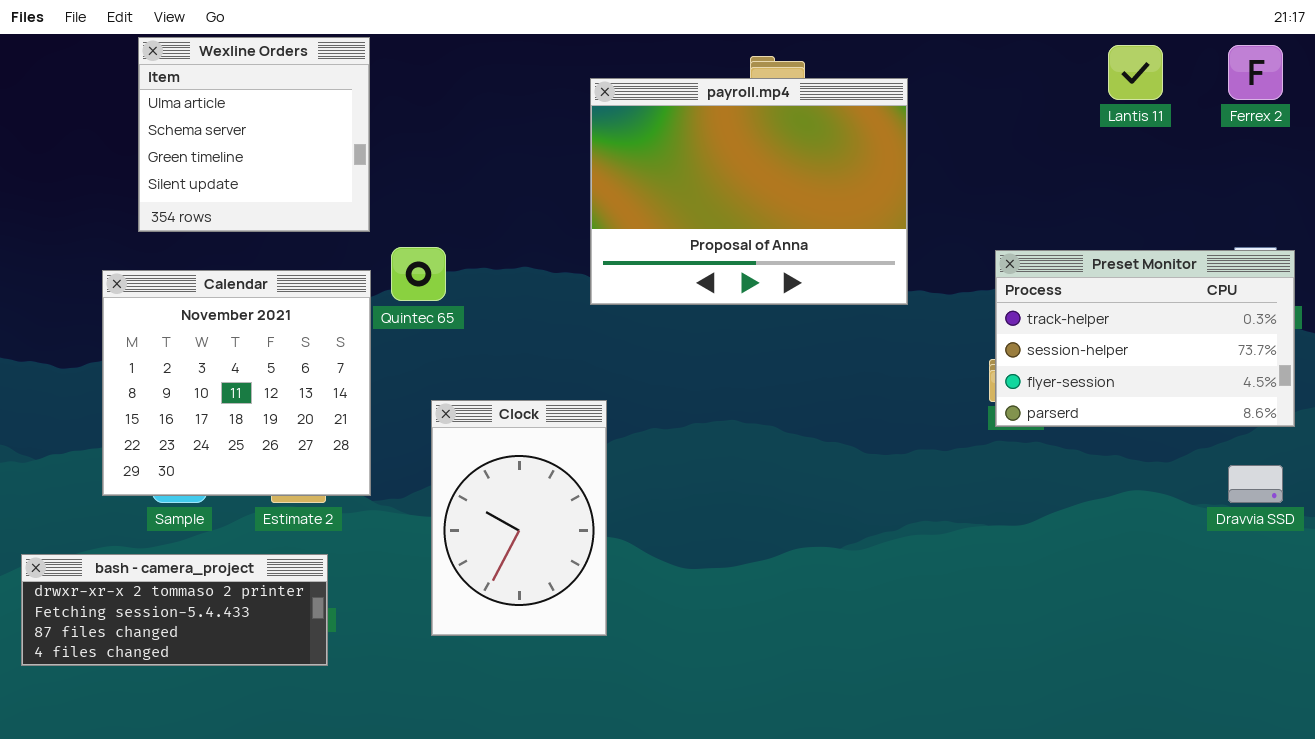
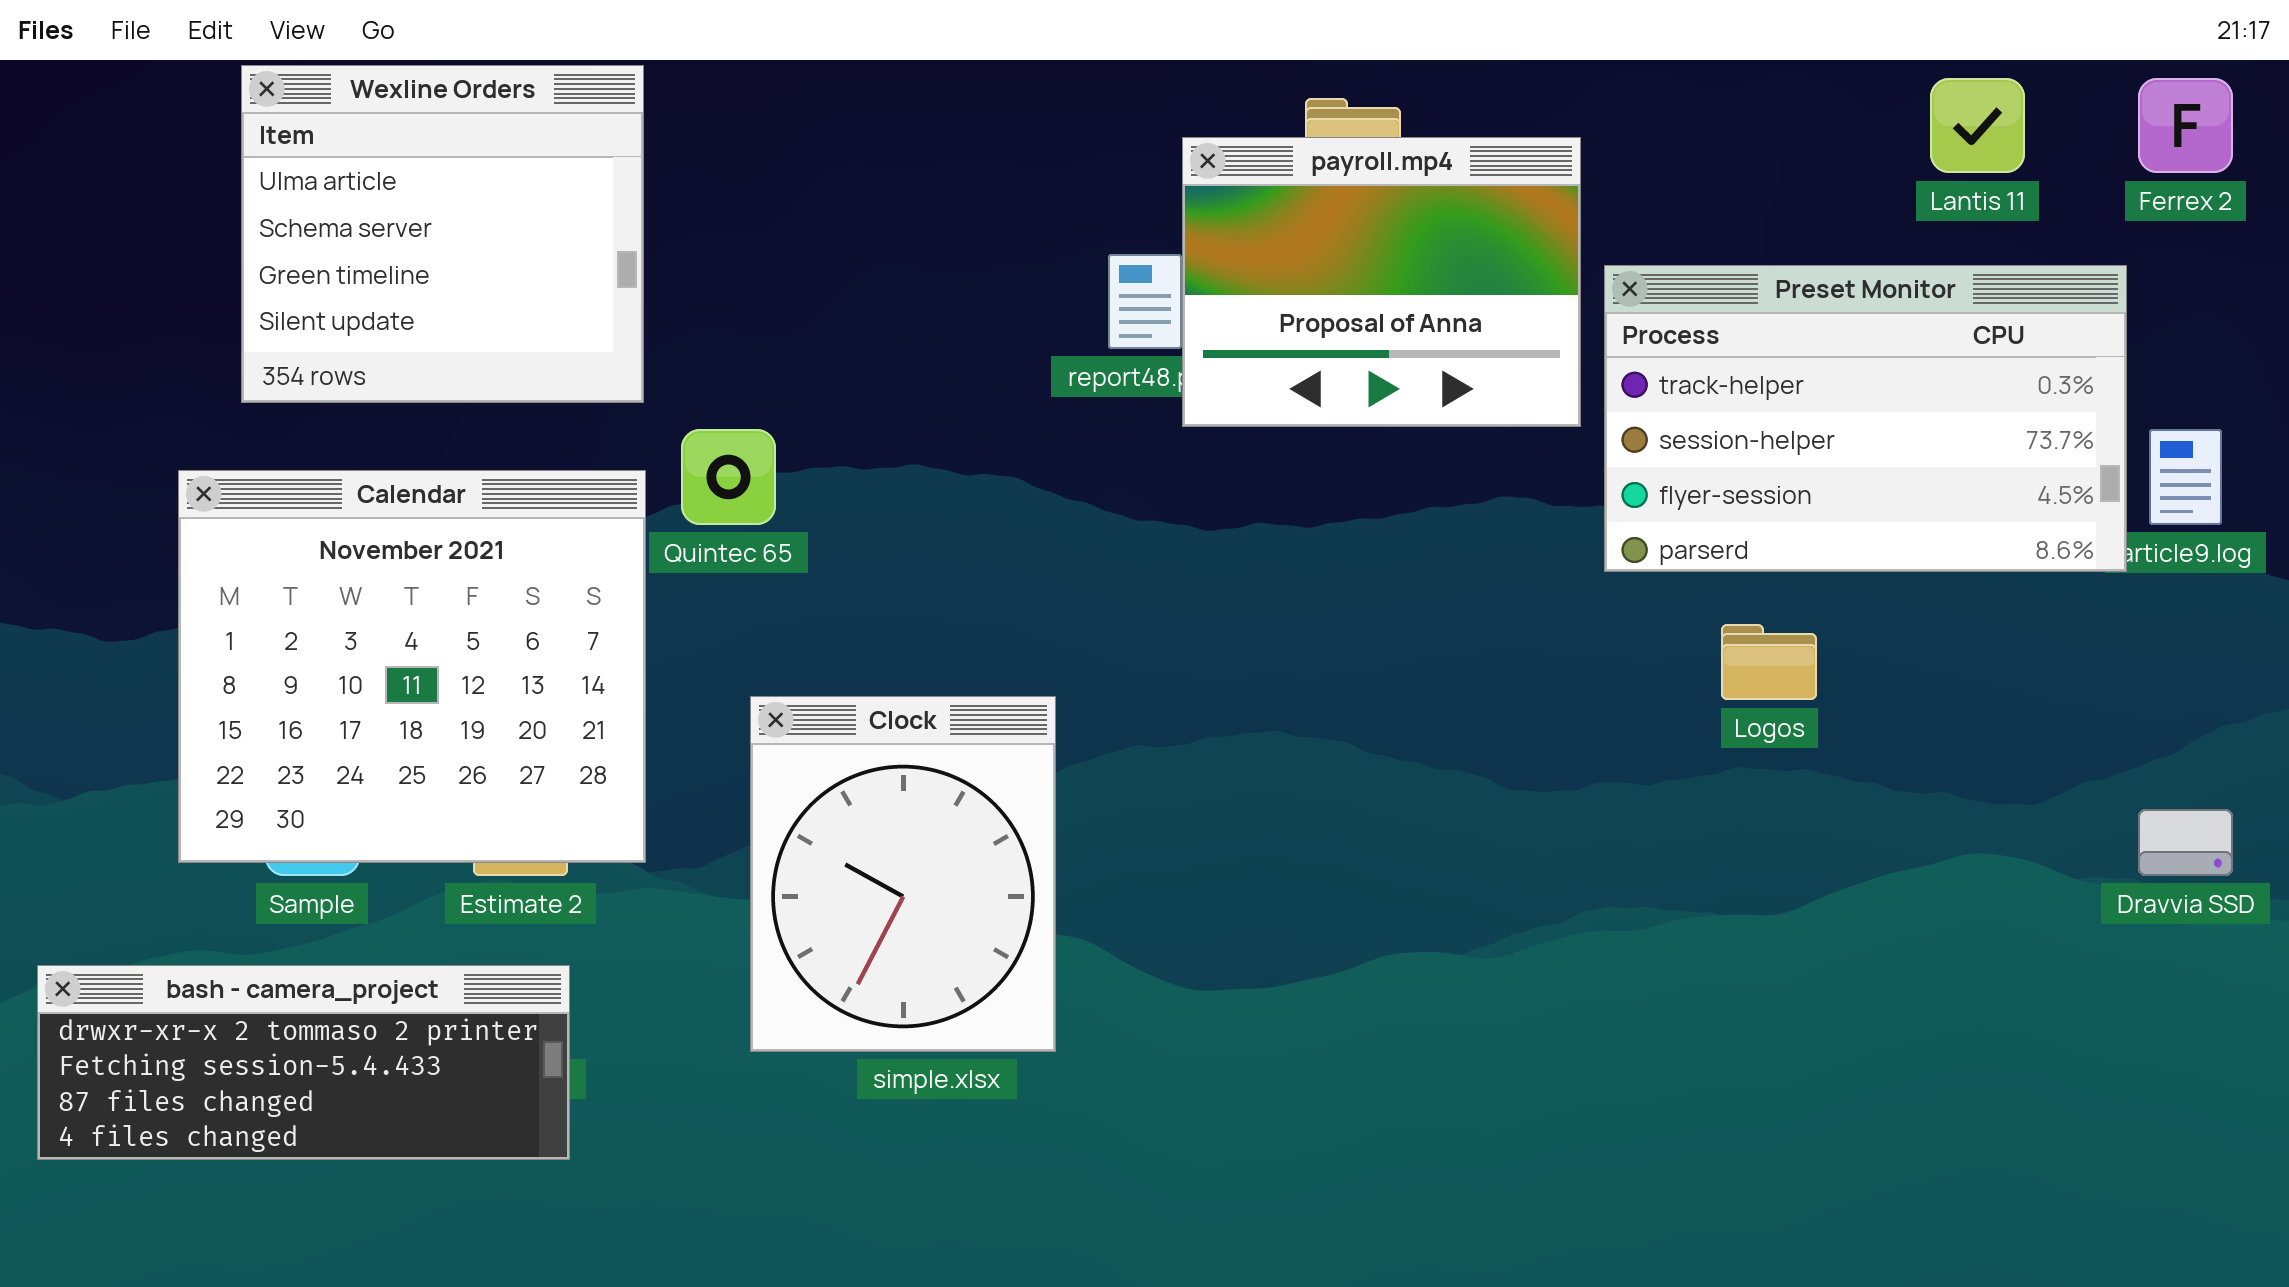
payroll.mp4: [590,78,908,305] -> [1182,137,1581,427], resized
Preset Monitor: [995,250,1295,427] -> [1604,265,2127,572], moved
Clock: [431,400,607,636] -> [750,696,1056,1052], resized

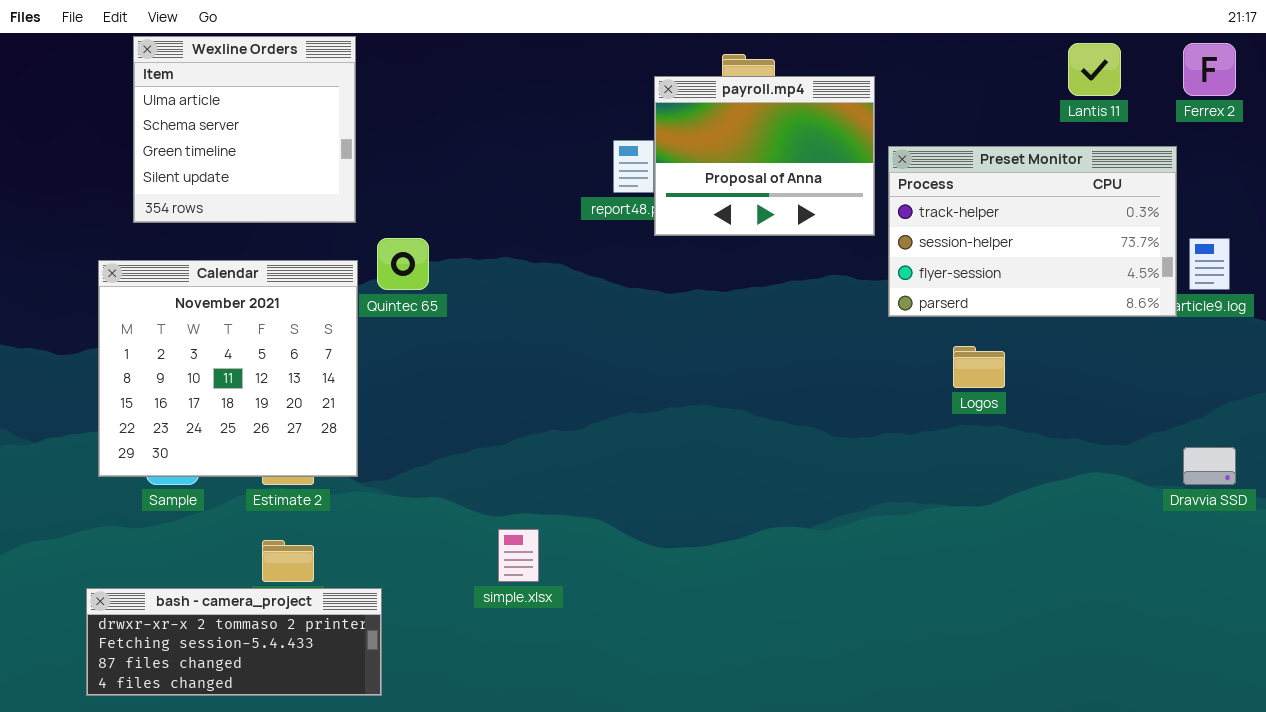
Clock: [750,696,1056,1052] -> none, closed
bash - camera_project: [37,965,570,1160] -> [86,588,382,696], moved

